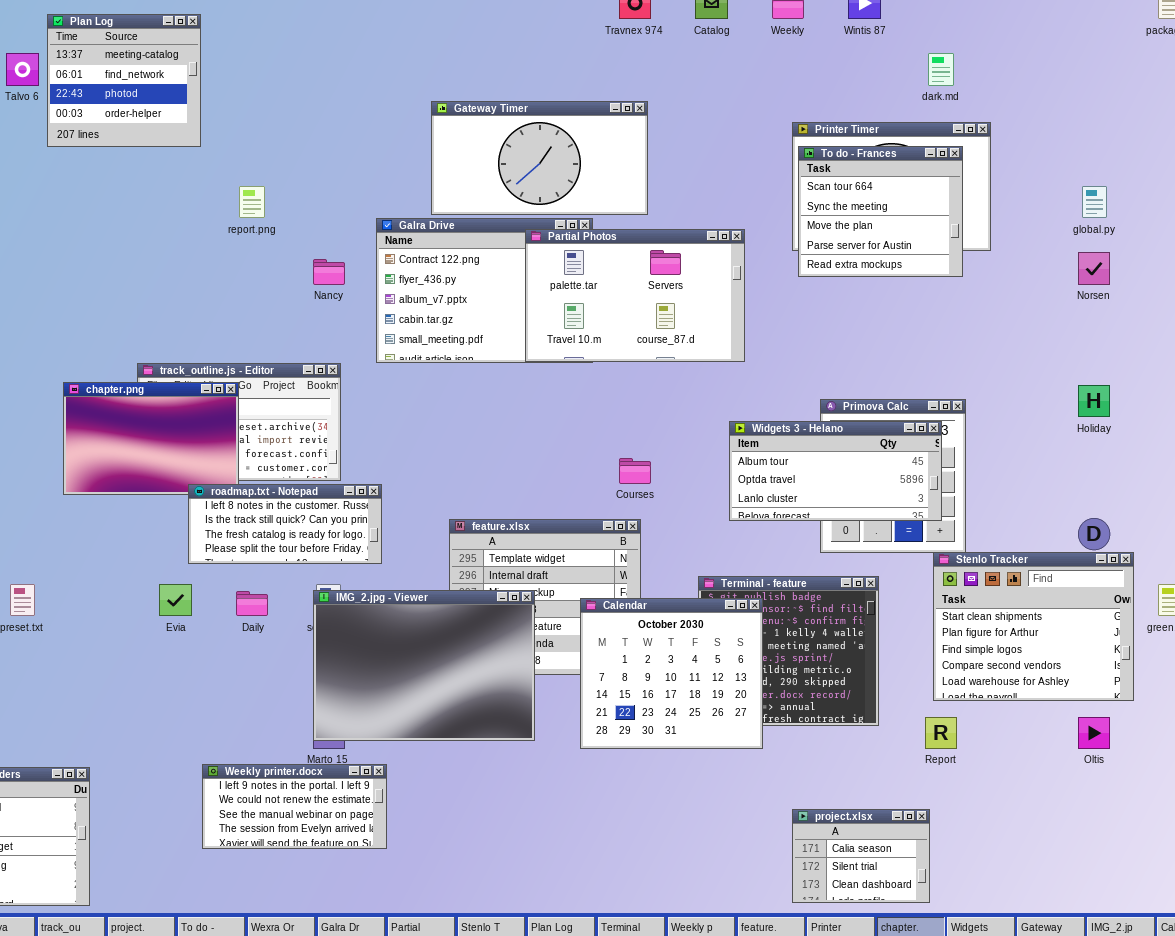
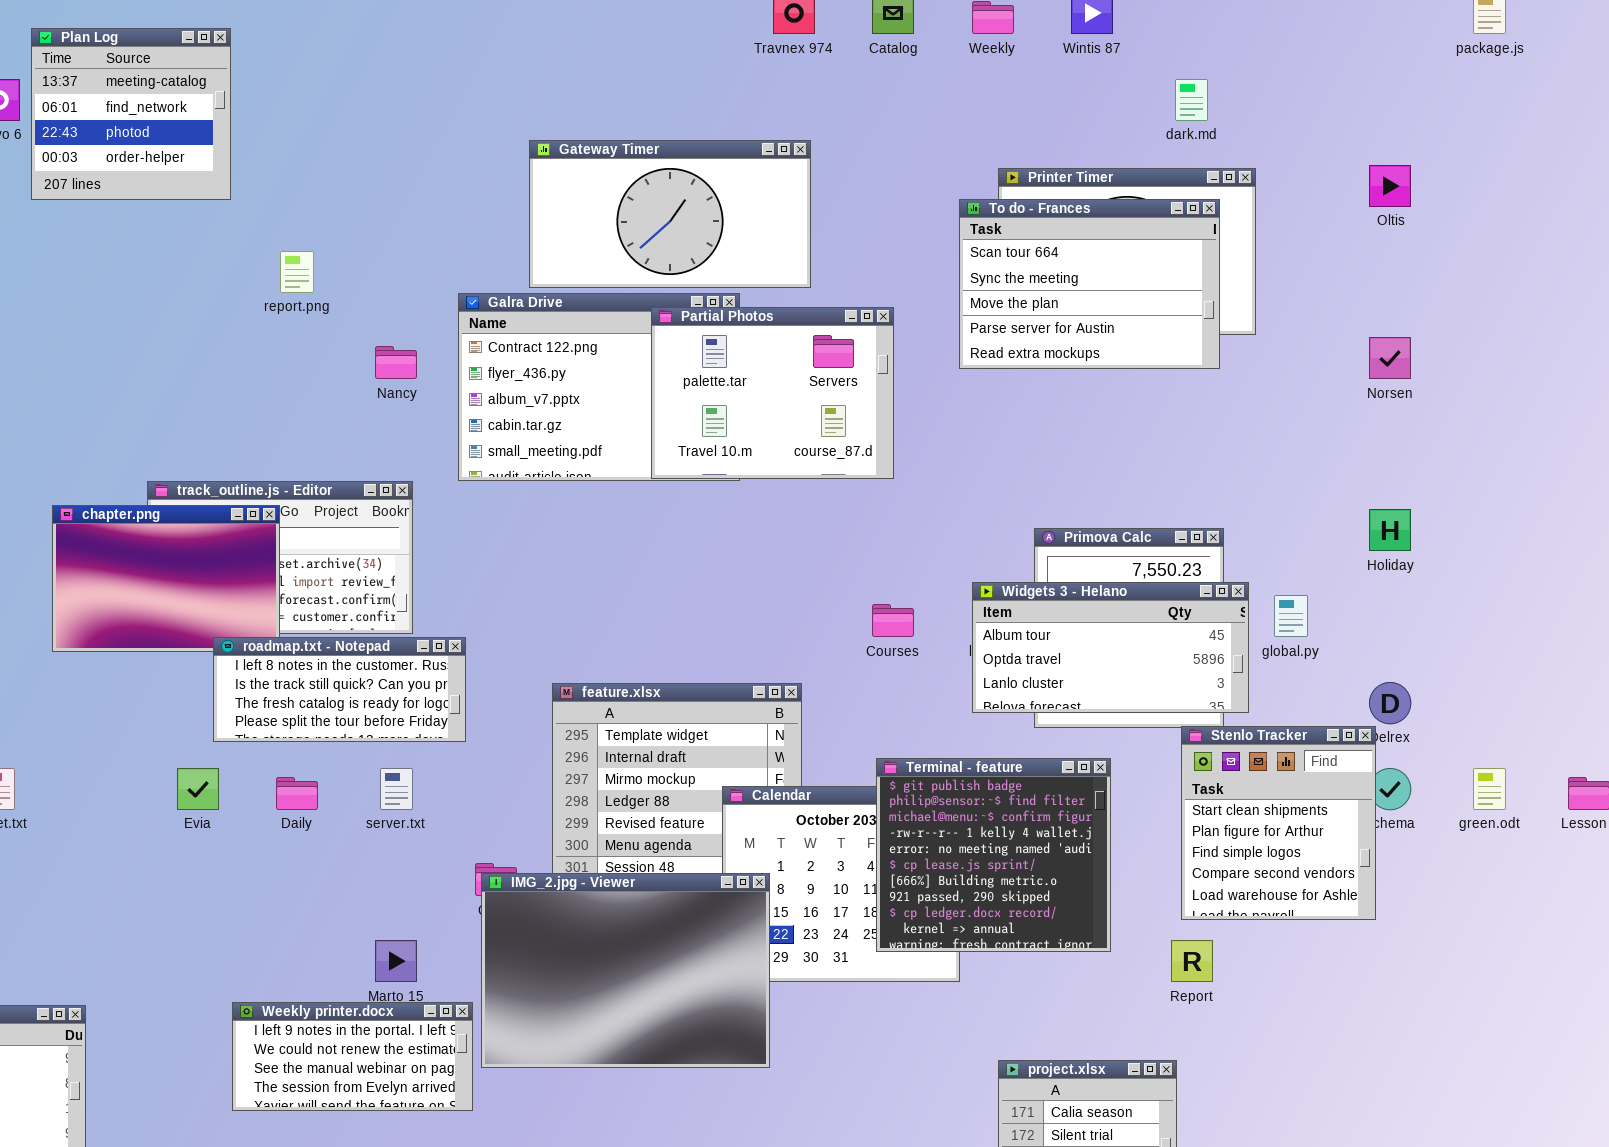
To do - Frances: [798,146,963,277] -> [959,199,1220,369], resized
global.py: [1082,186,1107,218] -> [1274,595,1308,637], moved
Partial Photos: [525,229,745,362] -> [651,307,894,479], resized
Widgets 3 - Helano: [729,421,942,521] -> [972,582,1249,713], moved
Courses: [619,458,651,484] -> [872,604,914,637], moved
Stenlo Tracker: [933,552,1134,701] -> [1181,726,1376,920], resized
Terminal - feature: [698,576,879,726] -> [876,758,1111,952], raised
IMG_2.jpg - Viewer: [313,590,535,741] -> [481,873,770,1068], moved
Oltis: [1078,717,1110,749] -> [1369,165,1411,207], moved

